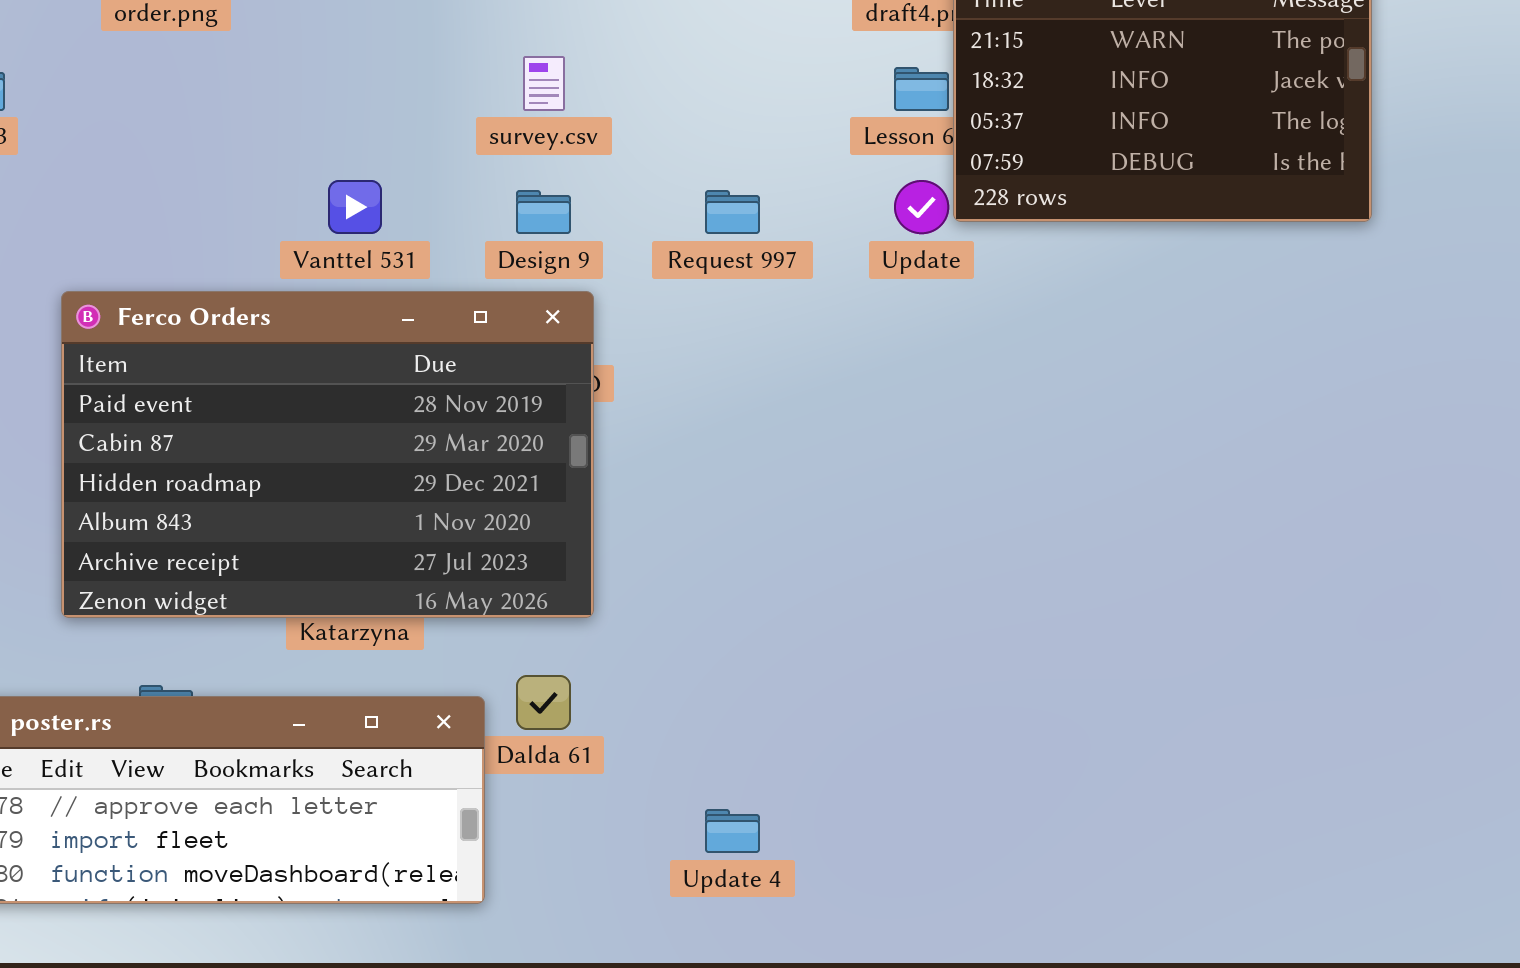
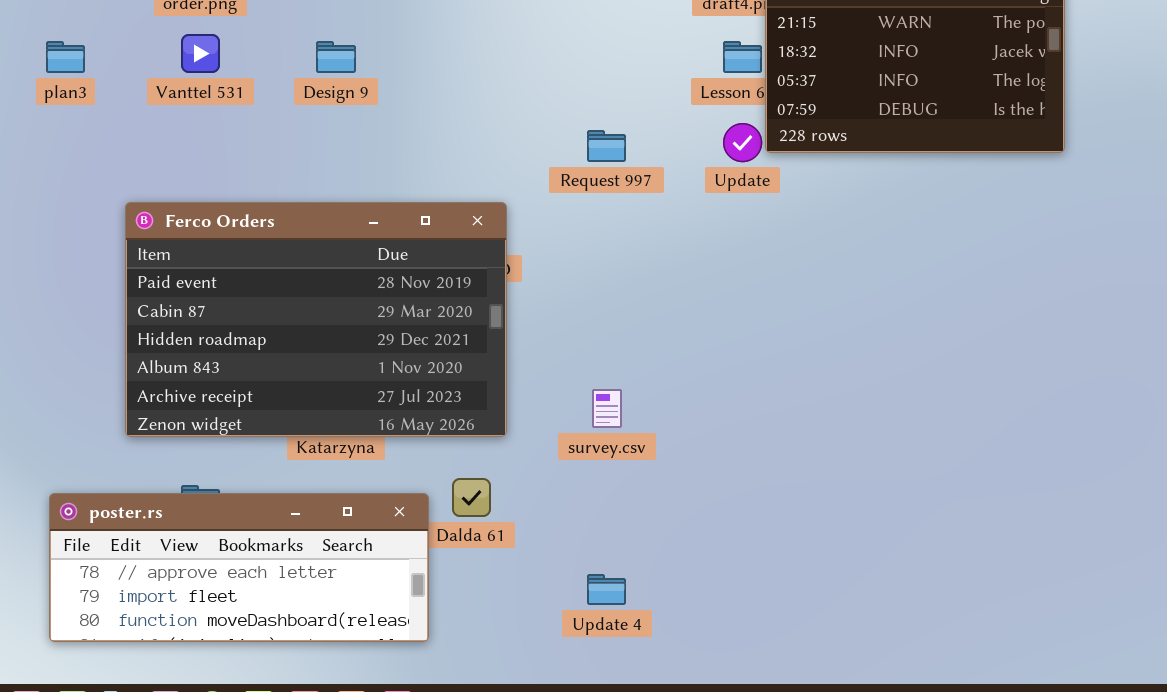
survey.csv: [523,56,565,111] -> [592,389,622,428], moved
Vanttel 531: [328,180,382,234] -> [181,34,220,73], moved
Design 9: [516,190,571,234] -> [316,41,356,73], moved

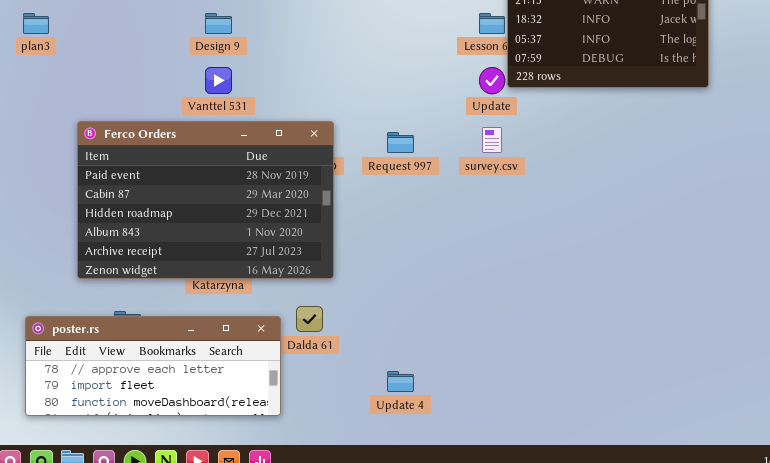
Vanttel 531: [181,34,220,73] -> [205,67,232,94], moved
Request 997: [587,130,626,162] -> [387,132,414,153], moved
survey.csv: [592,389,622,428] -> [482,127,502,153], moved

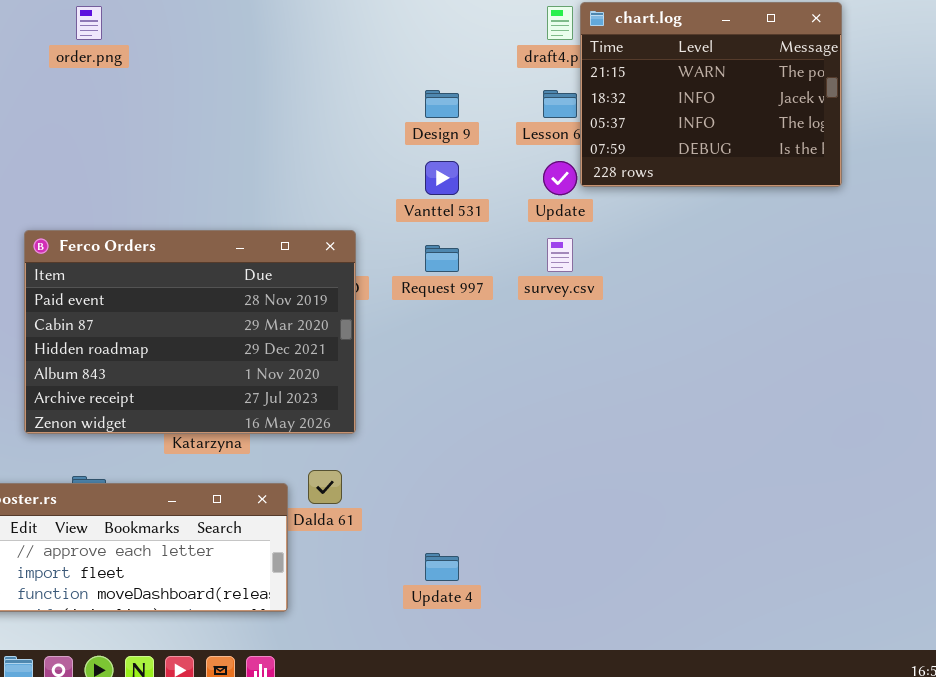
Design 9: [205,13,232,34] -> [425,90,459,118], moved
Vanttel 531: [205,67,232,94] -> [425,161,459,195], moved

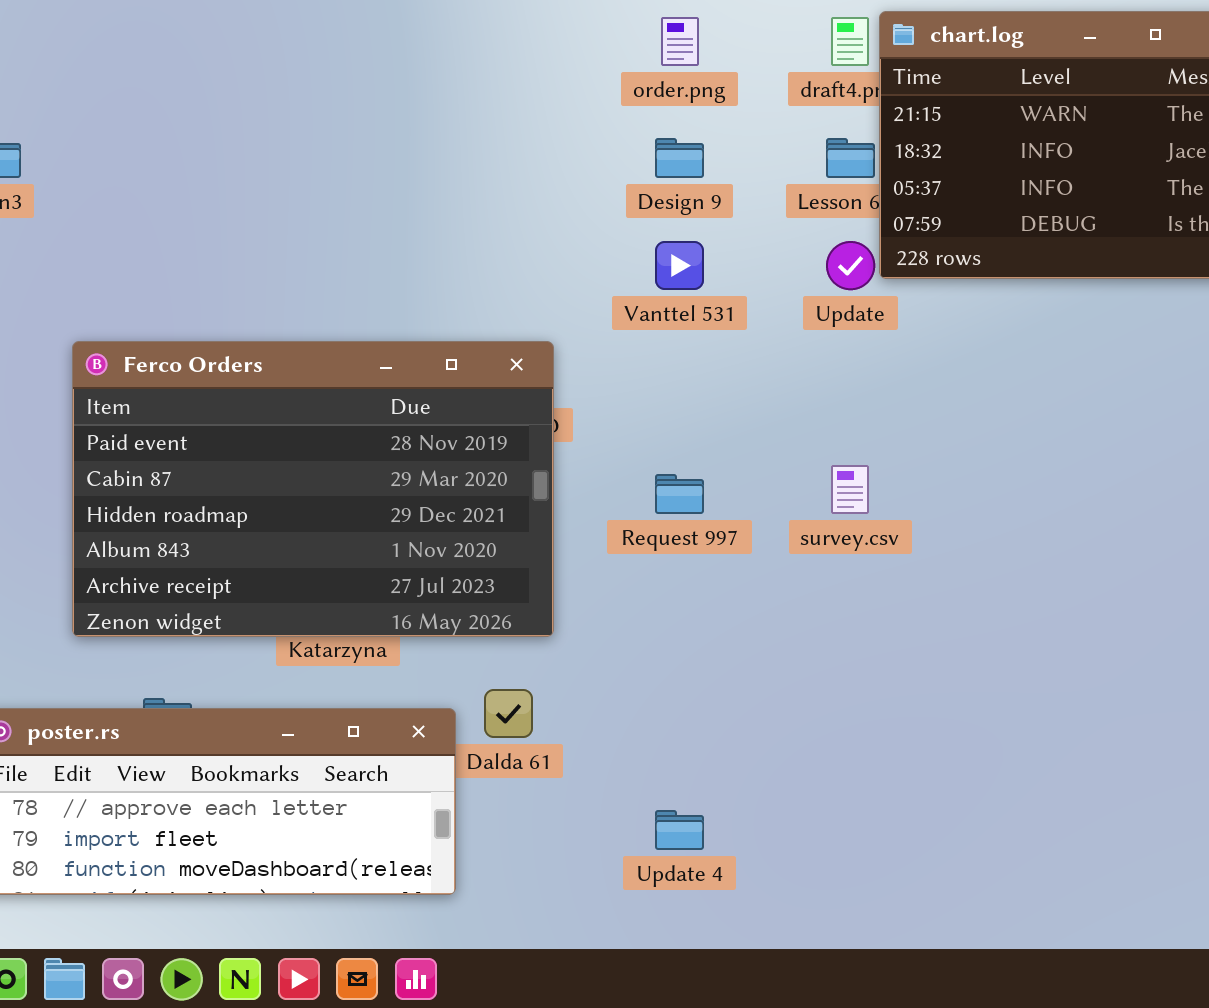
order.png: [76,6,102,40] -> [661,17,699,66], moved
survey.csv: [547,238,573,272] -> [831,465,869,514], moved
Request 997: [425,245,459,272] -> [655,474,704,514], moved

